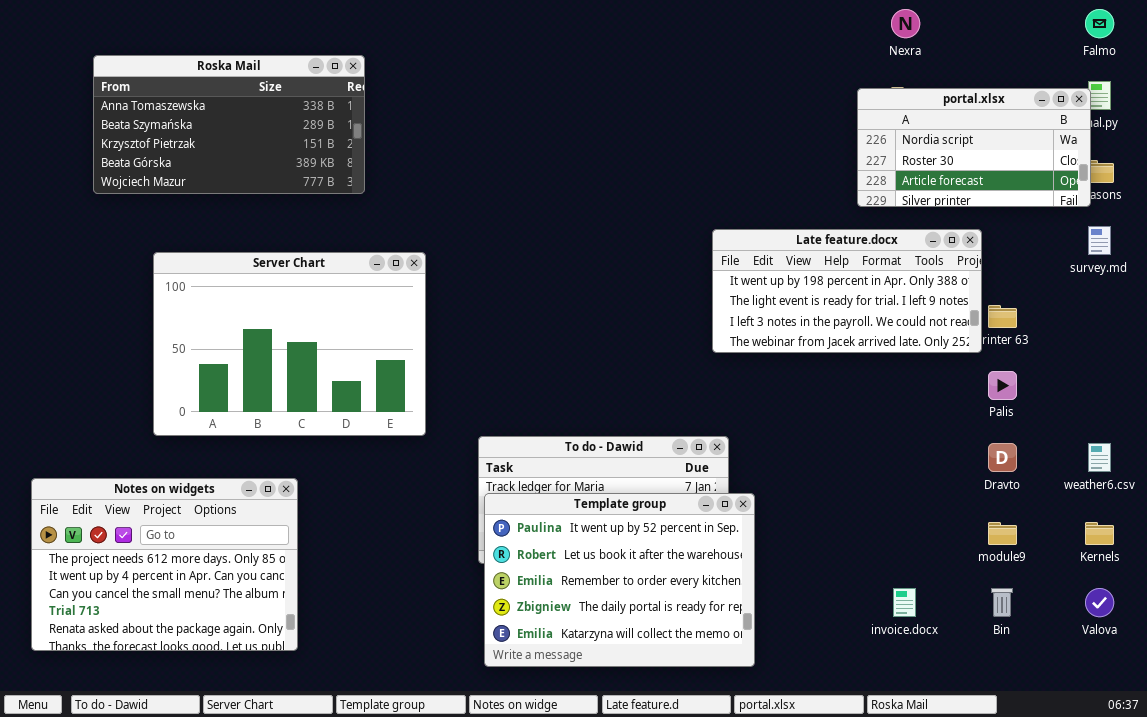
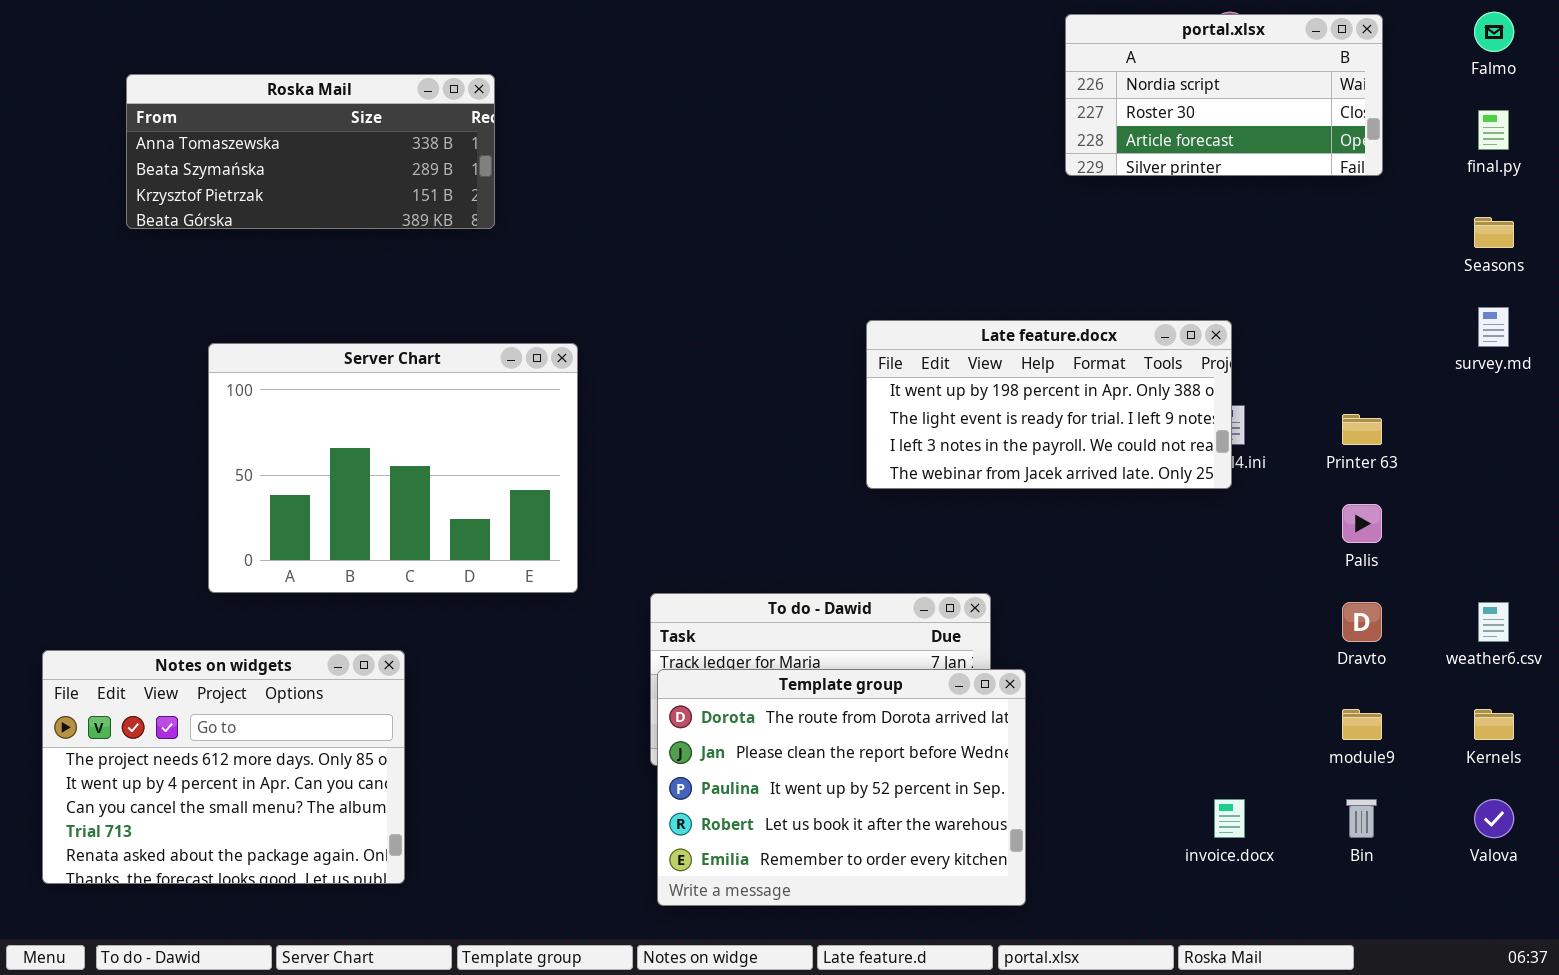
Roska Mail: [93,55,365,194] -> [126,74,495,229], resized
portal.xlsx: [857,88,1091,207] -> [1065,14,1383,176], moved
Late feature.docx: [712,229,982,353] -> [866,320,1232,489], moved
Template group: [484,493,755,667] -> [657,669,1026,906], scrolled up 2 rows

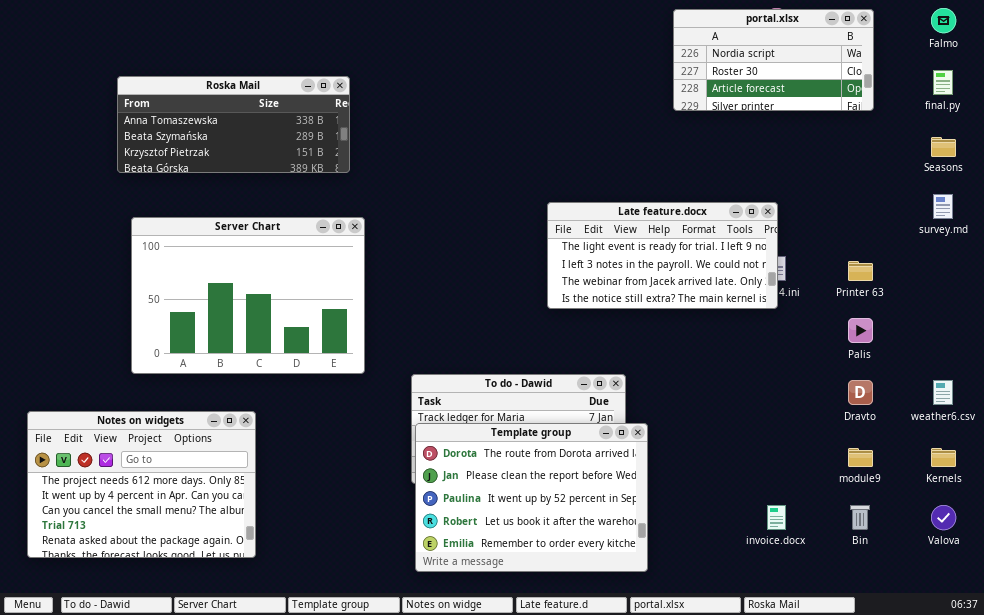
Roska Mail: [126,74,495,229] -> [117,76,350,173], moved
Late feature.docx: [866,320,1232,489] -> [547,202,778,309], scrolled down 1 row

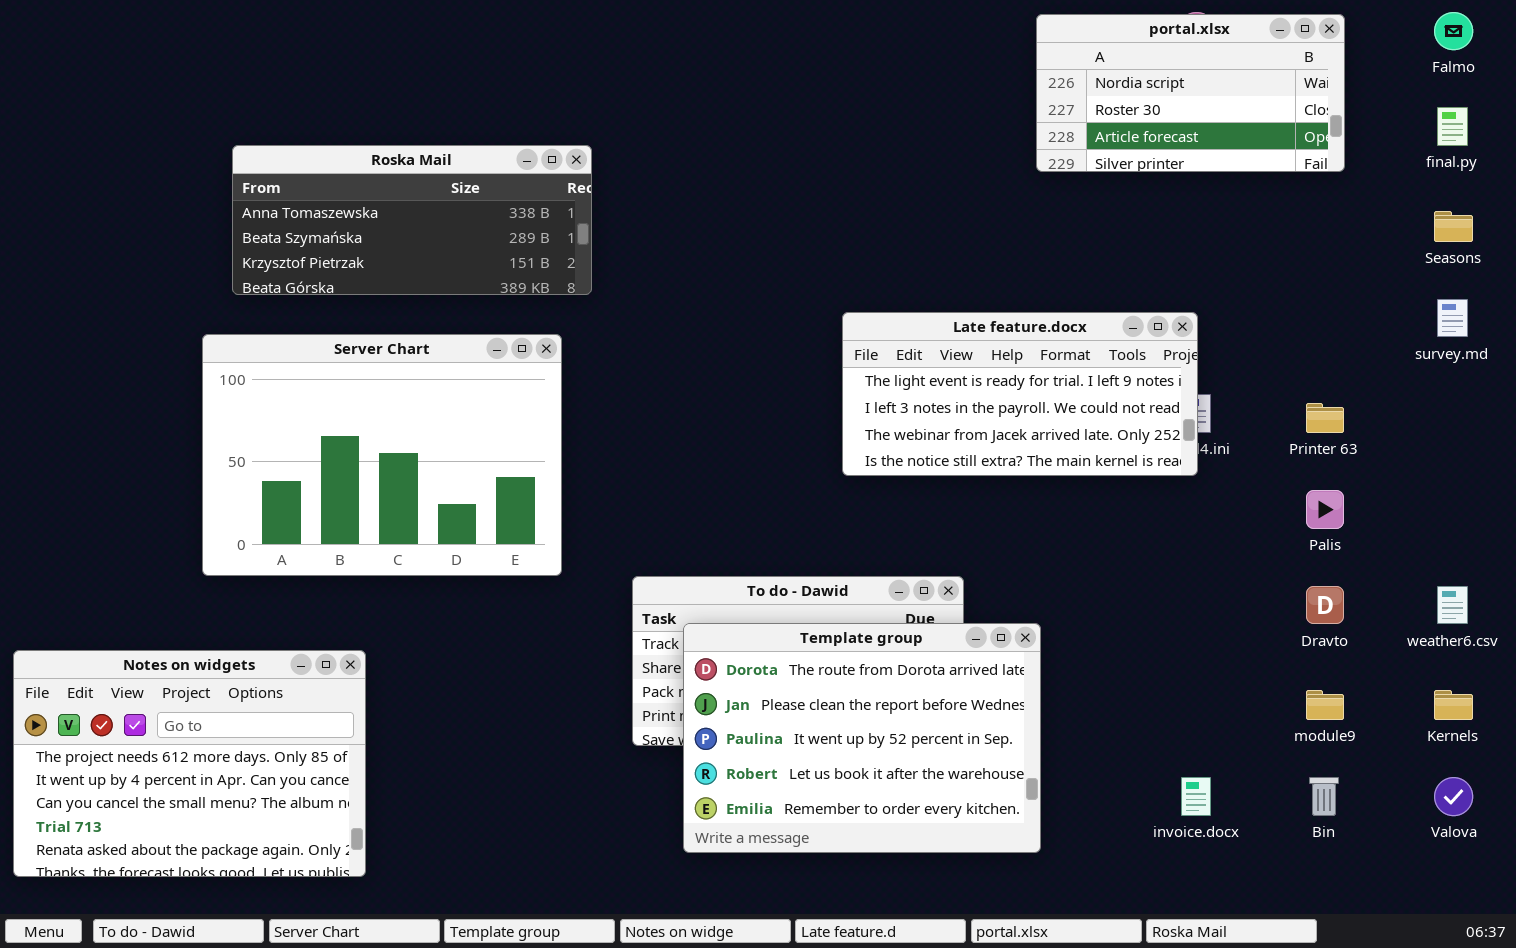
Roska Mail: [117,76,350,173] -> [232,145,592,295], moved
Notes on widgets: [27,411,256,558] -> [13,650,366,877], moved
Template group: [415,423,648,572] -> [683,623,1041,853], moved

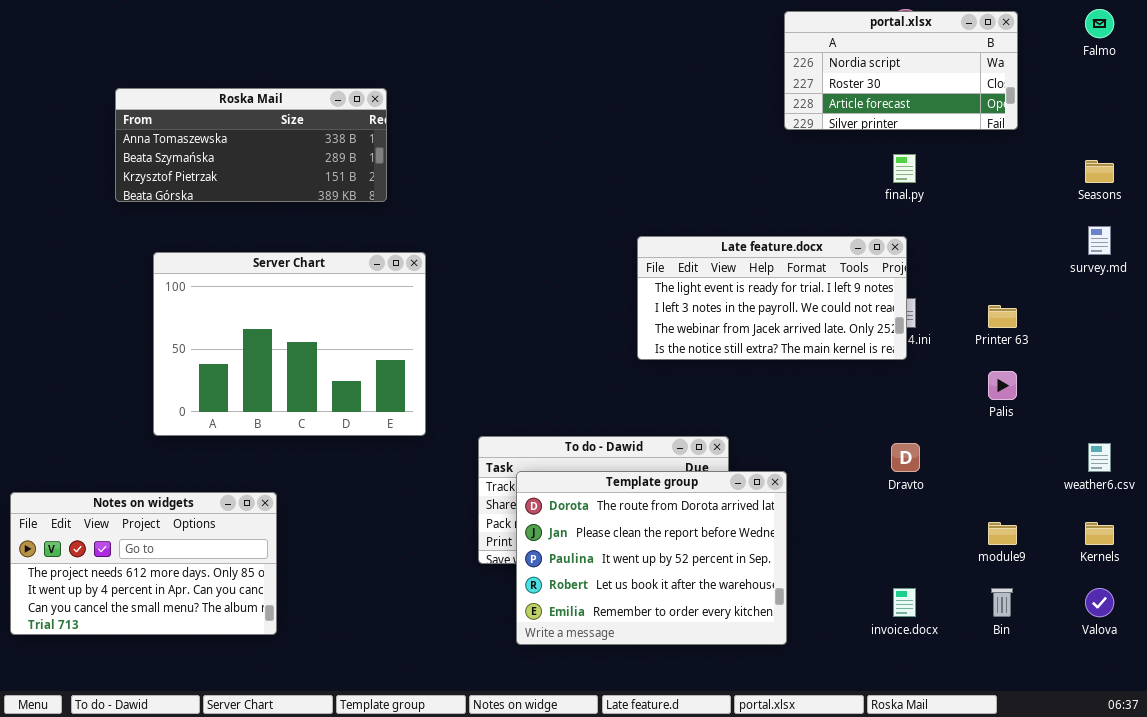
final.py: [1437,107,1468,146] -> [893,154,916,183], moved
Roska Mail: [232,145,592,295] -> [115,88,387,202], moved
Dravto: [1306,586,1344,624] -> [891,443,920,472], moved
Notes on widgets: [13,650,366,877] -> [10,492,277,635], resized

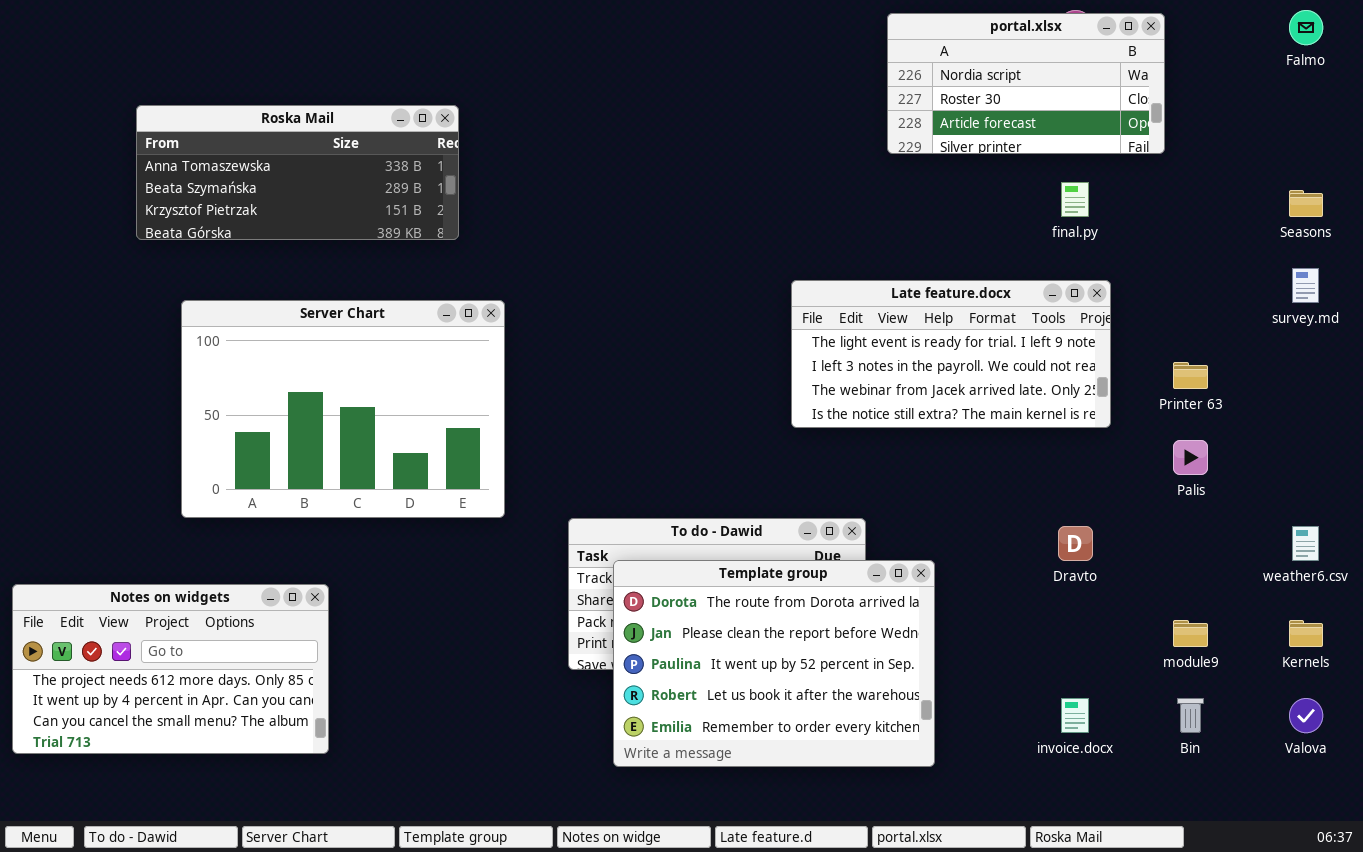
portal.xlsx: [784,11,1018,130] -> [887,13,1165,154], moved
Late feature.docx: [637,236,907,360] -> [791,280,1111,428], moved

